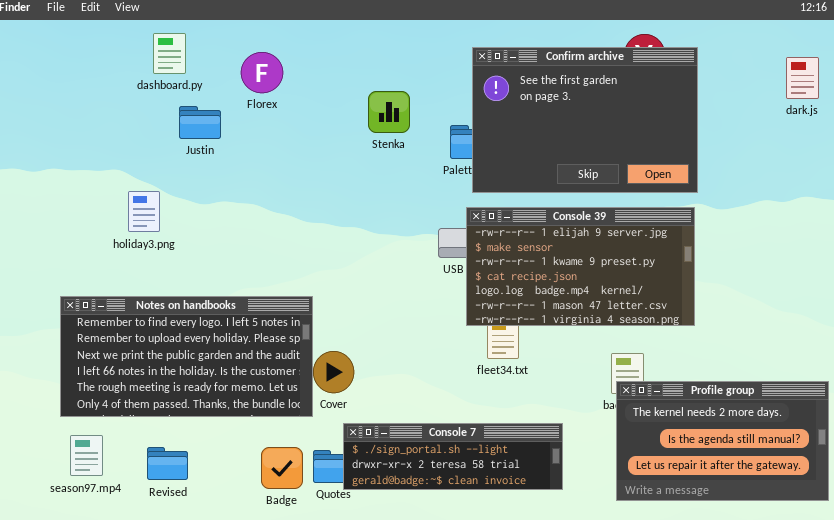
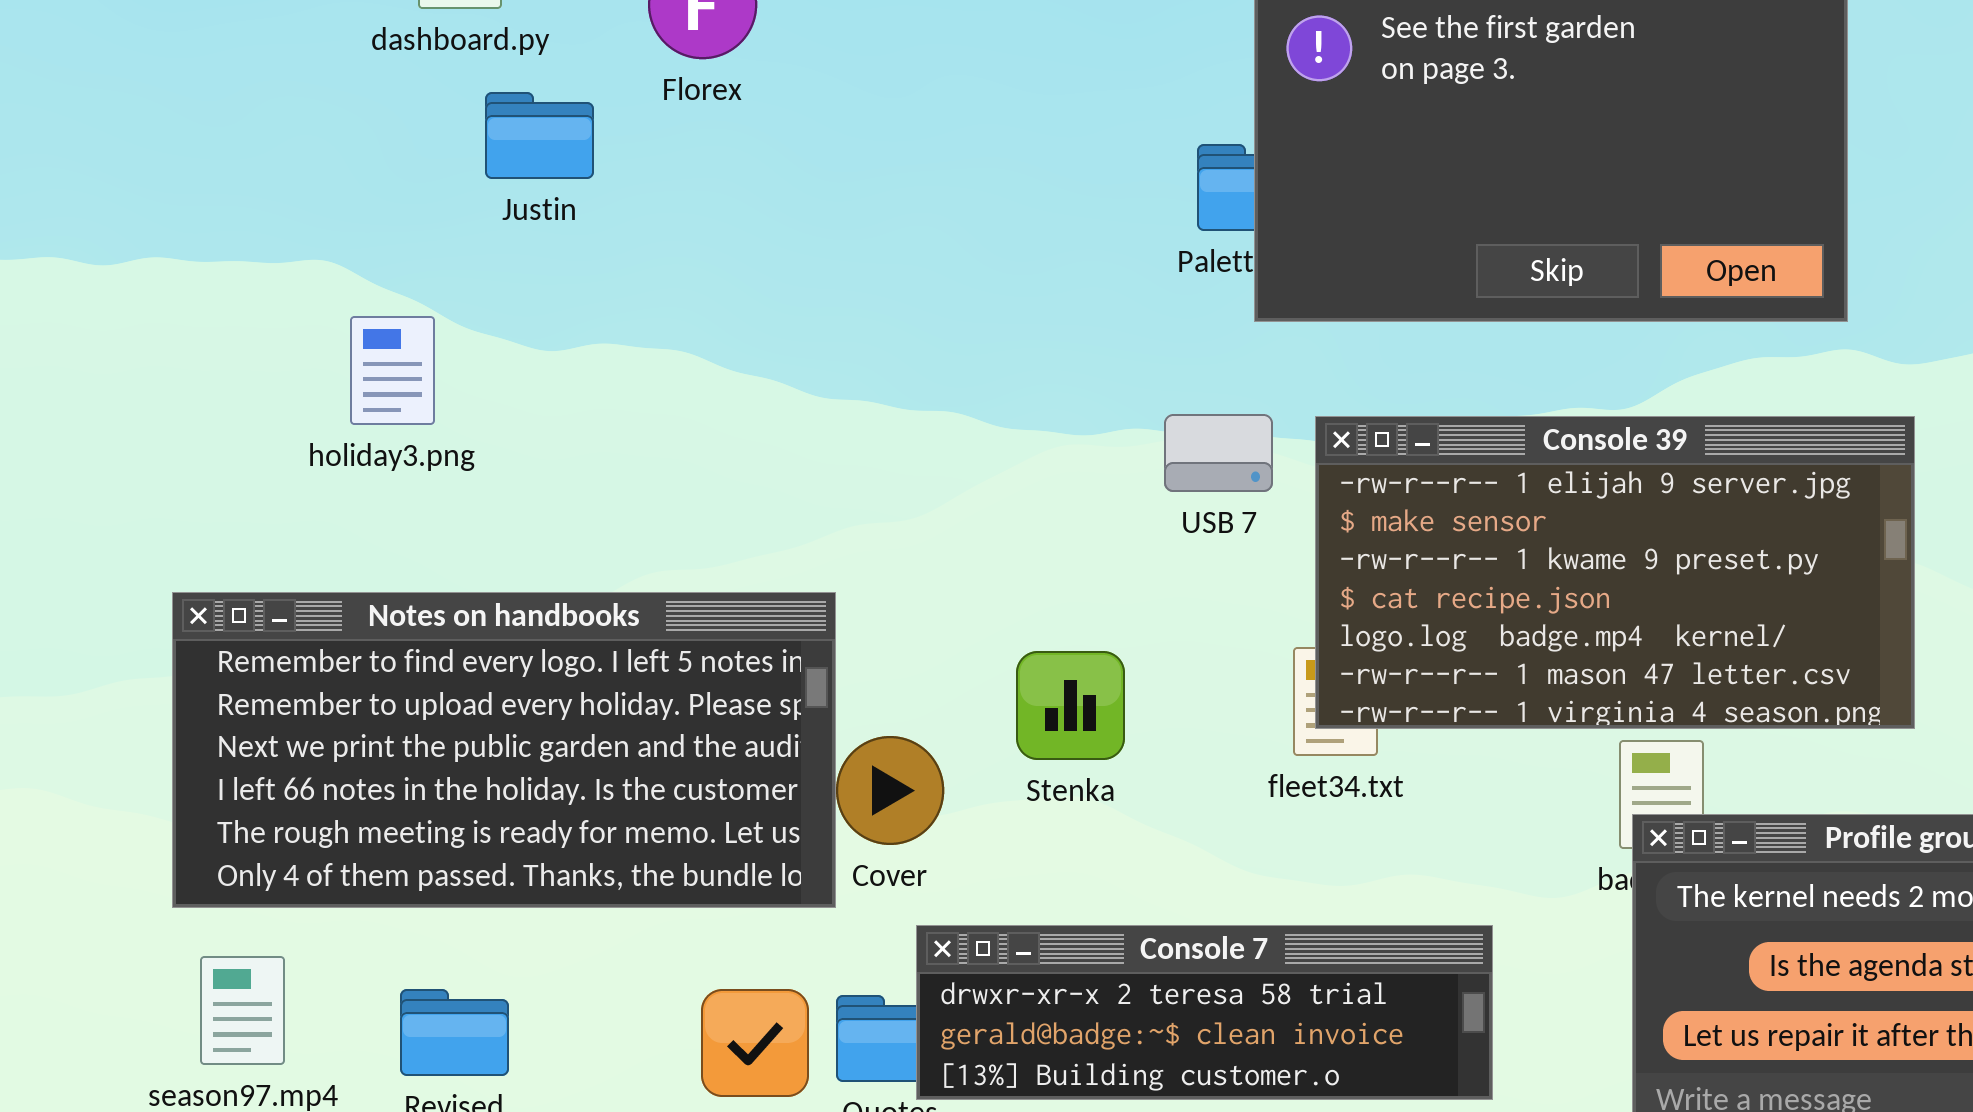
Stenka: [368,91,410,133] -> [1016,651,1125,760], moved
Console 39: [466,207,695,326] -> [1315,416,1915,729], moved
Console 7: [343,423,563,490] -> [916,925,1493,1100], scrolled down 1 row

